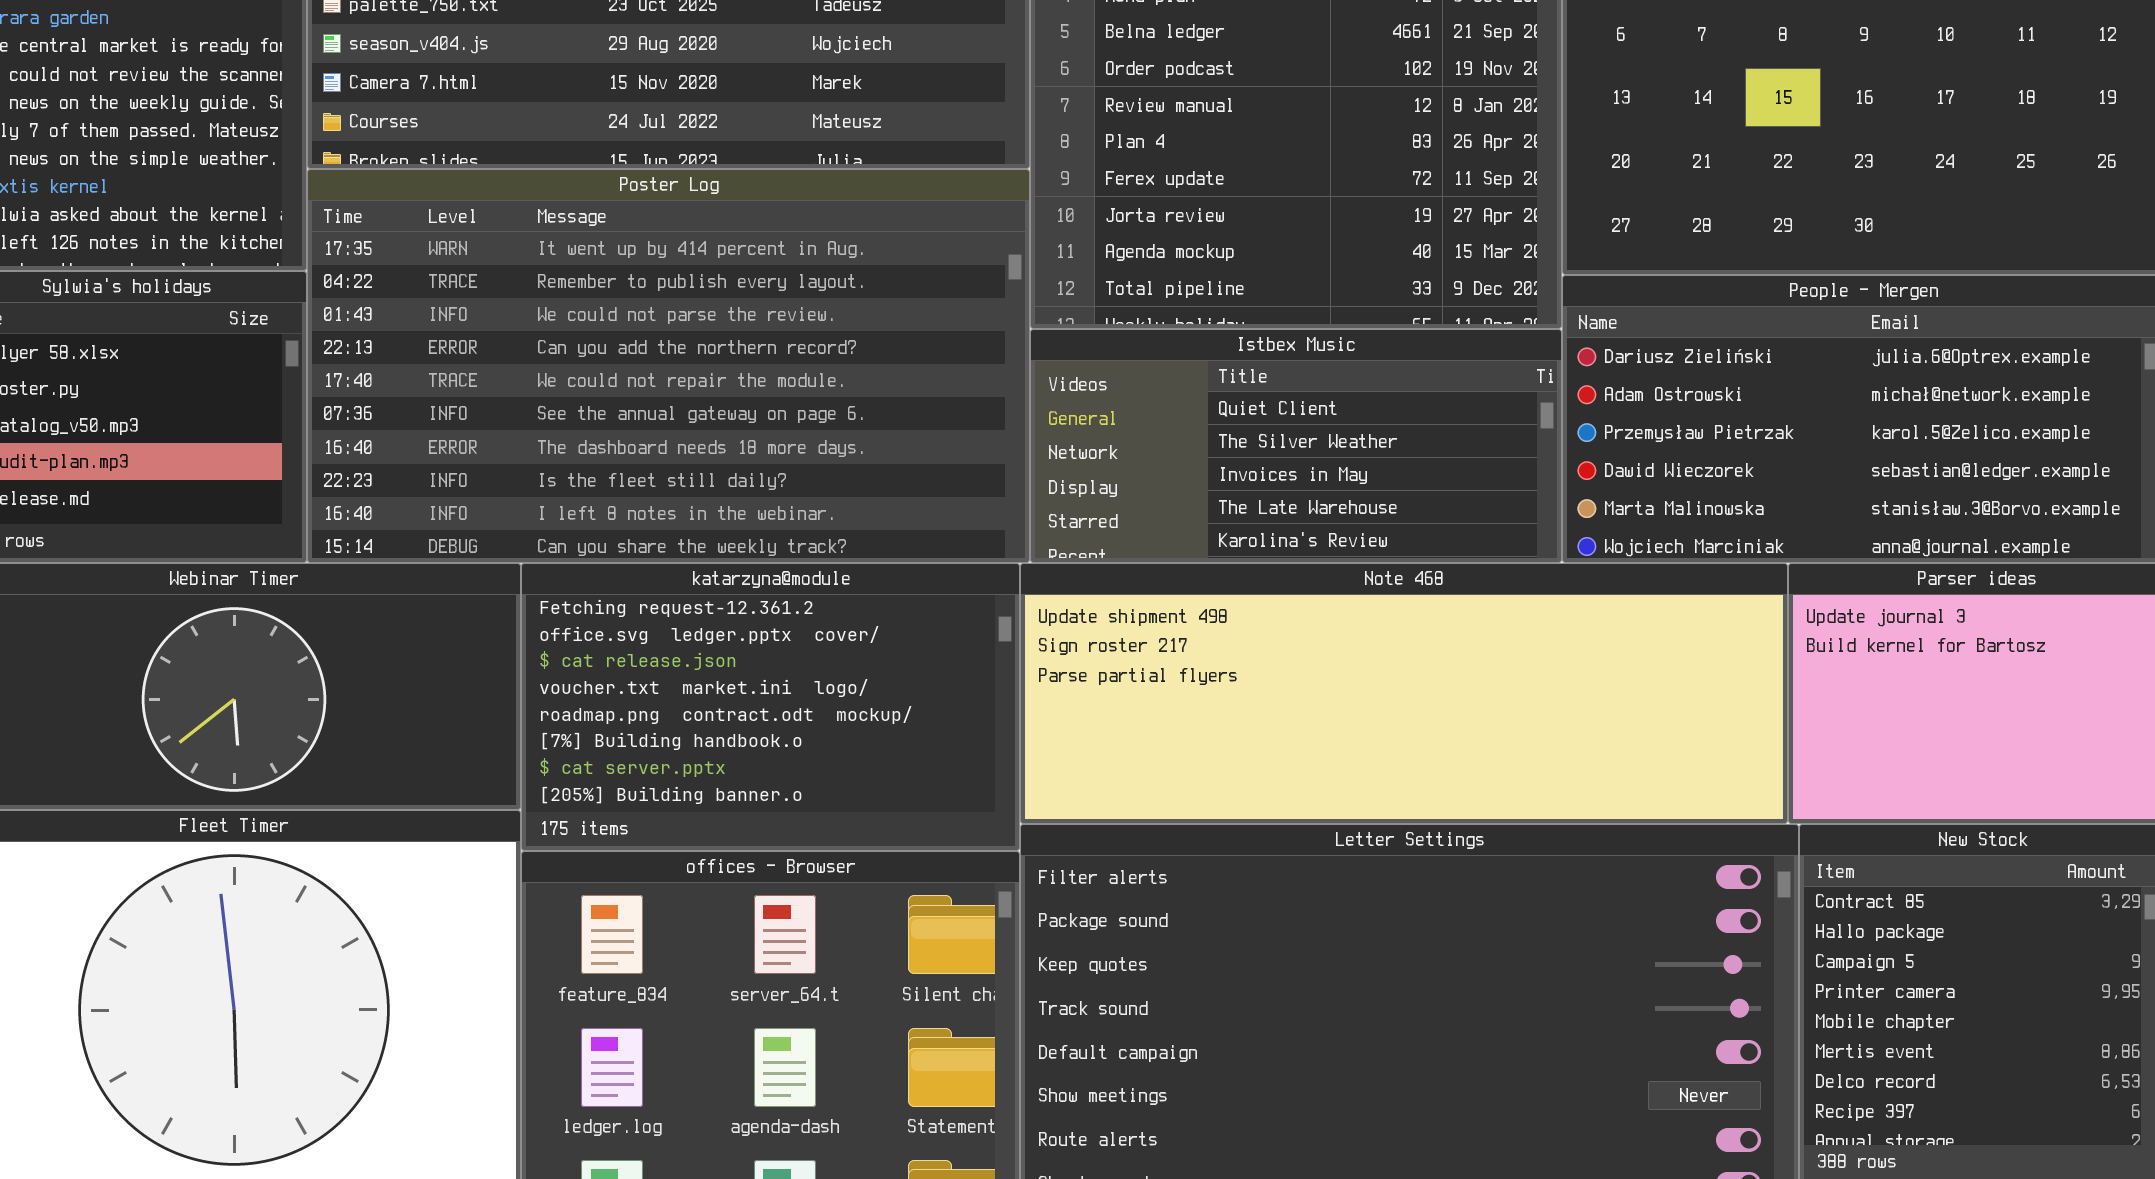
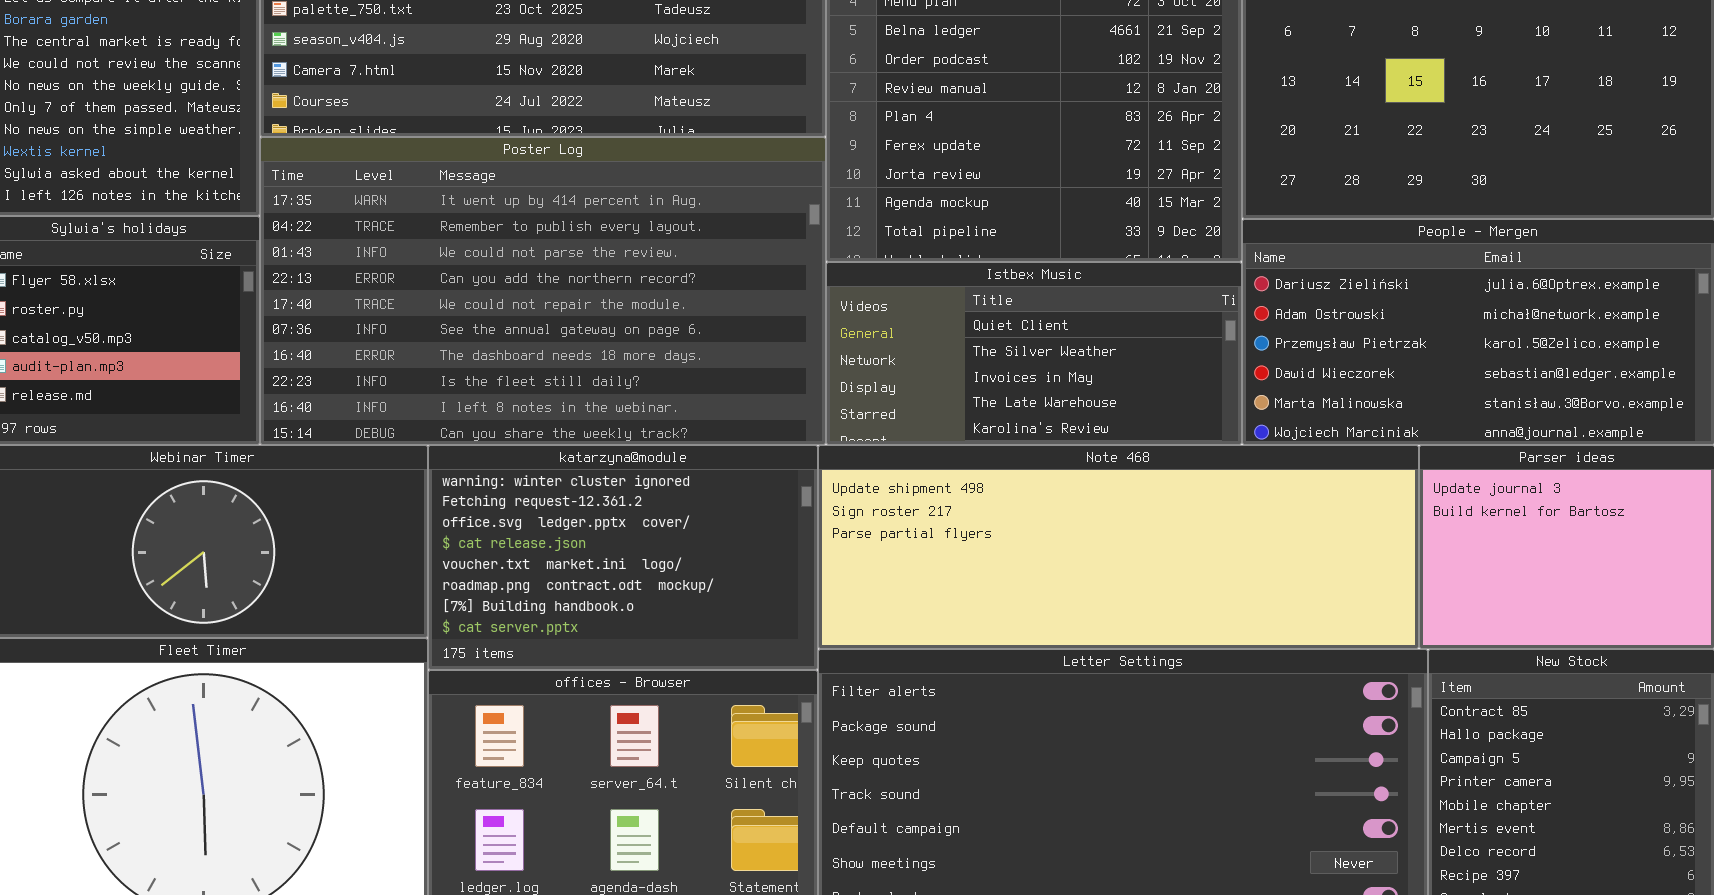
katarzyna@module: [521,563,1020,851] -> [428,445,818,670], scrolled up 1 row

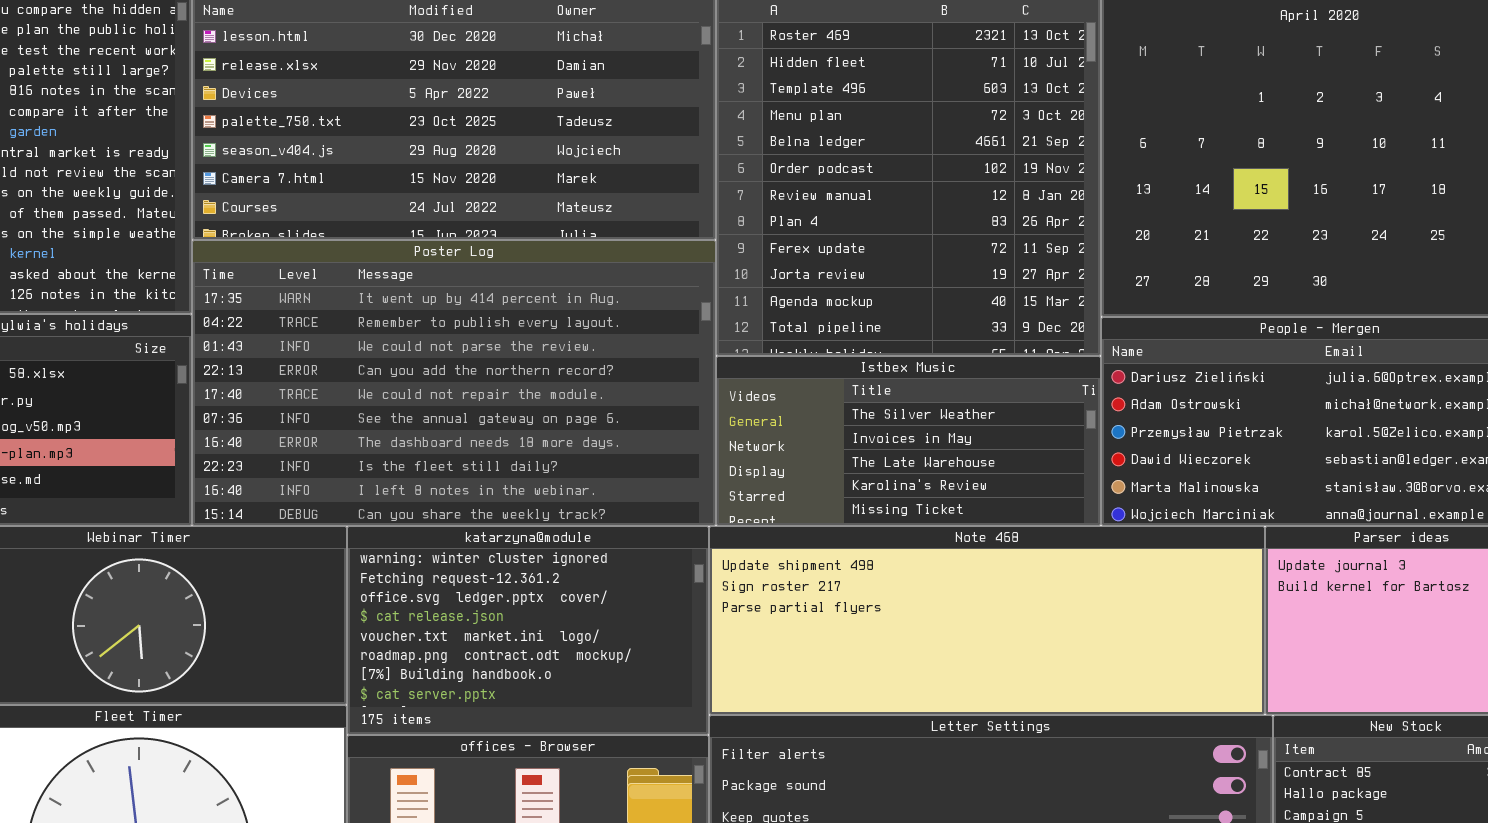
Istbex Music: [826,262,1242,445] -> [716,356,1101,526], scrolled down 1 row

